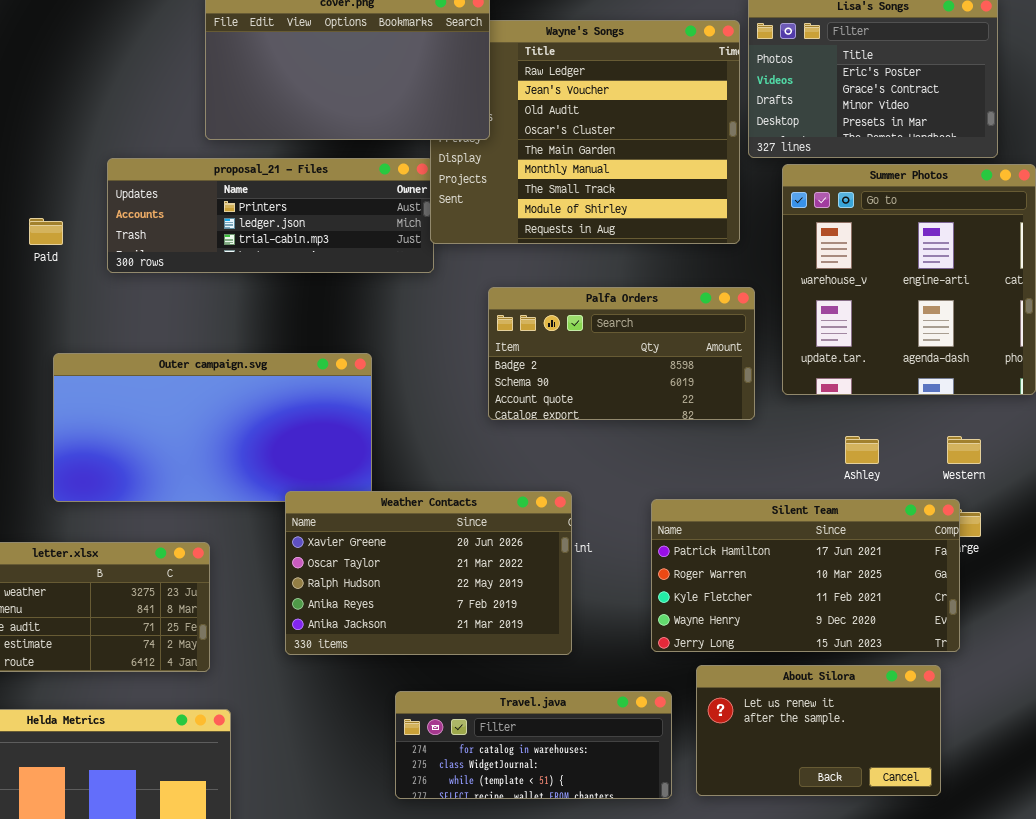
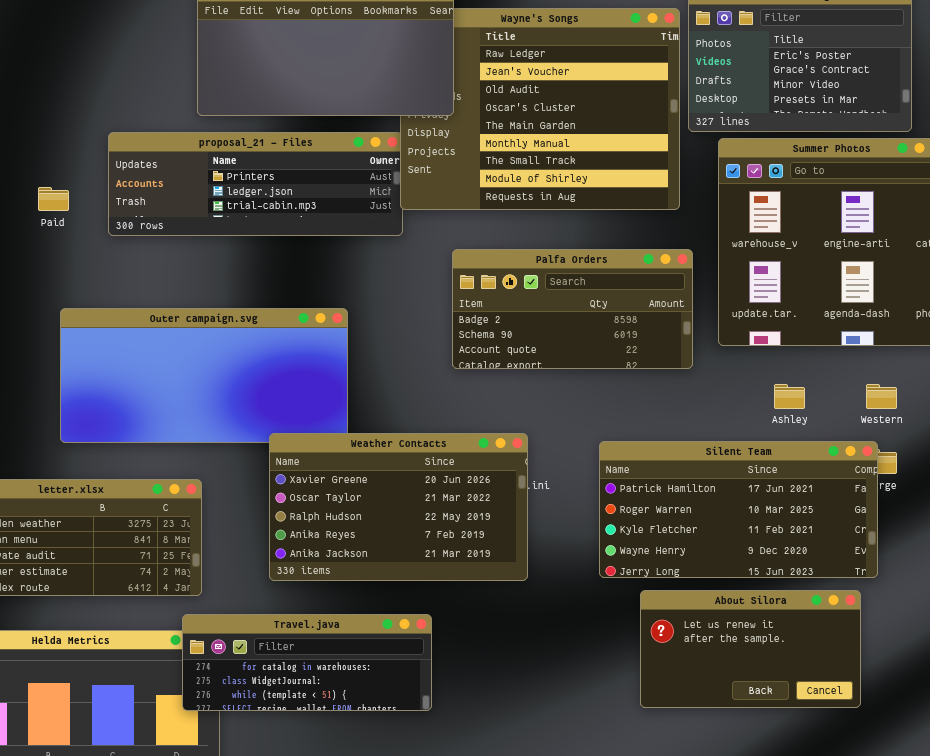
Travel.java: [395,691,672,799] -> [182,614,432,711], moved

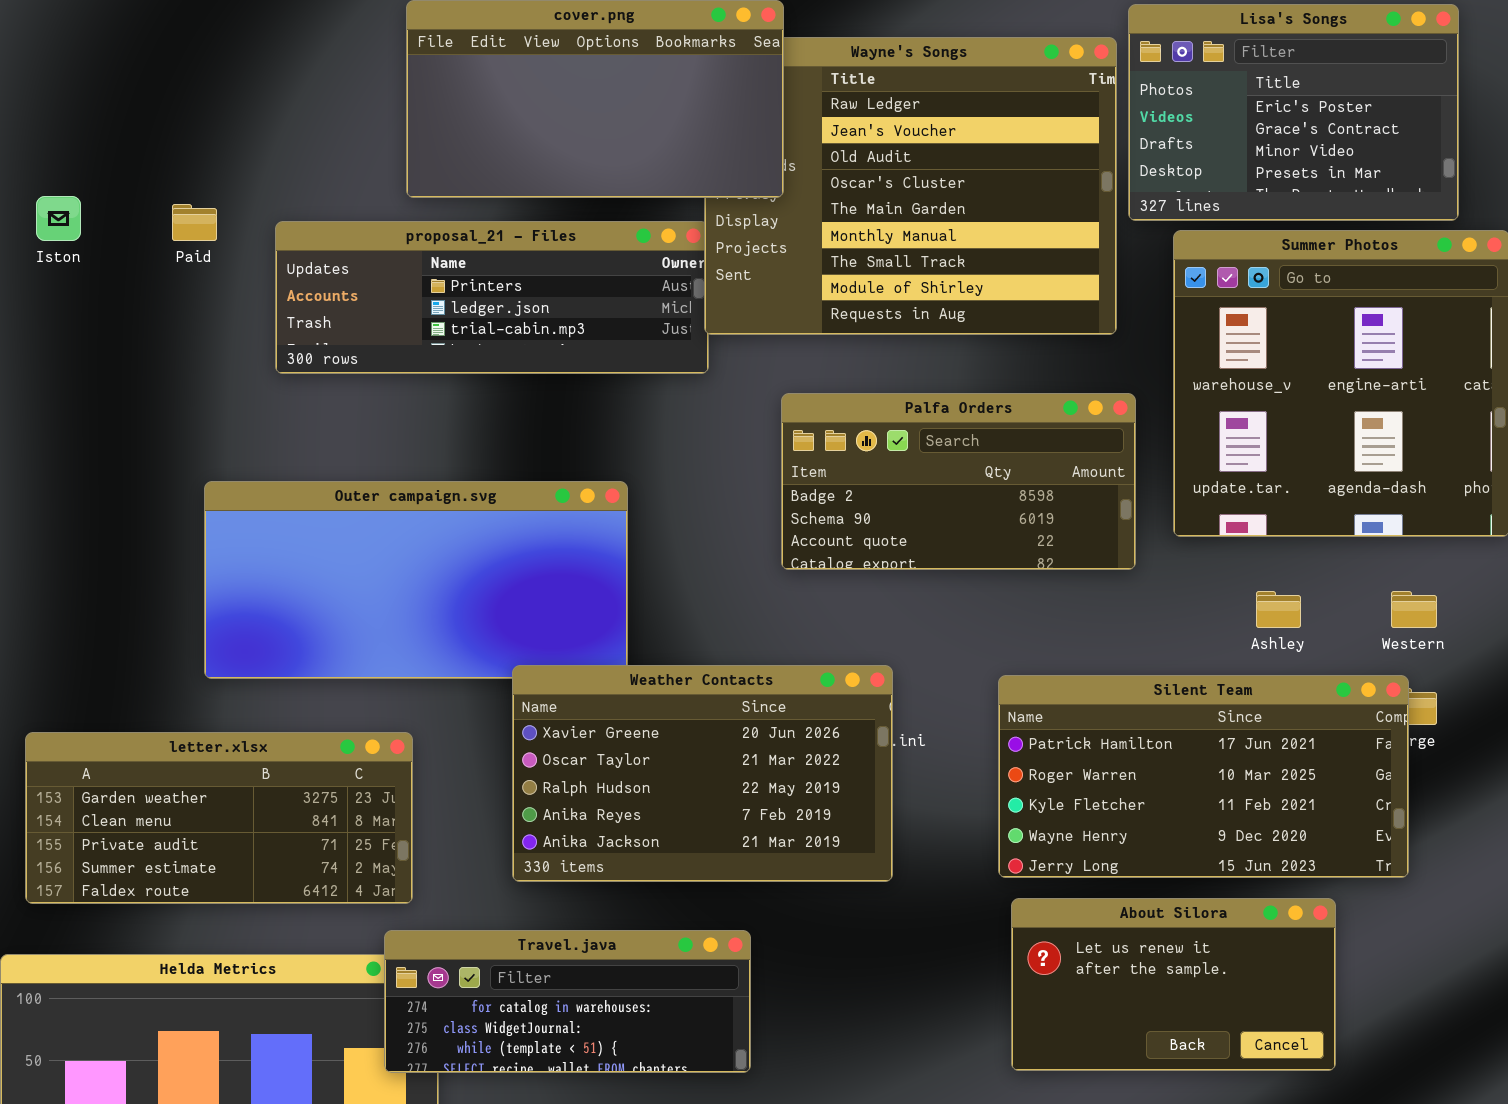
Paid: [38,187,69,211] -> [172,204,217,241], moved
About Silora: [640,590,861,708] -> [1011,898,1336,1071], moved

